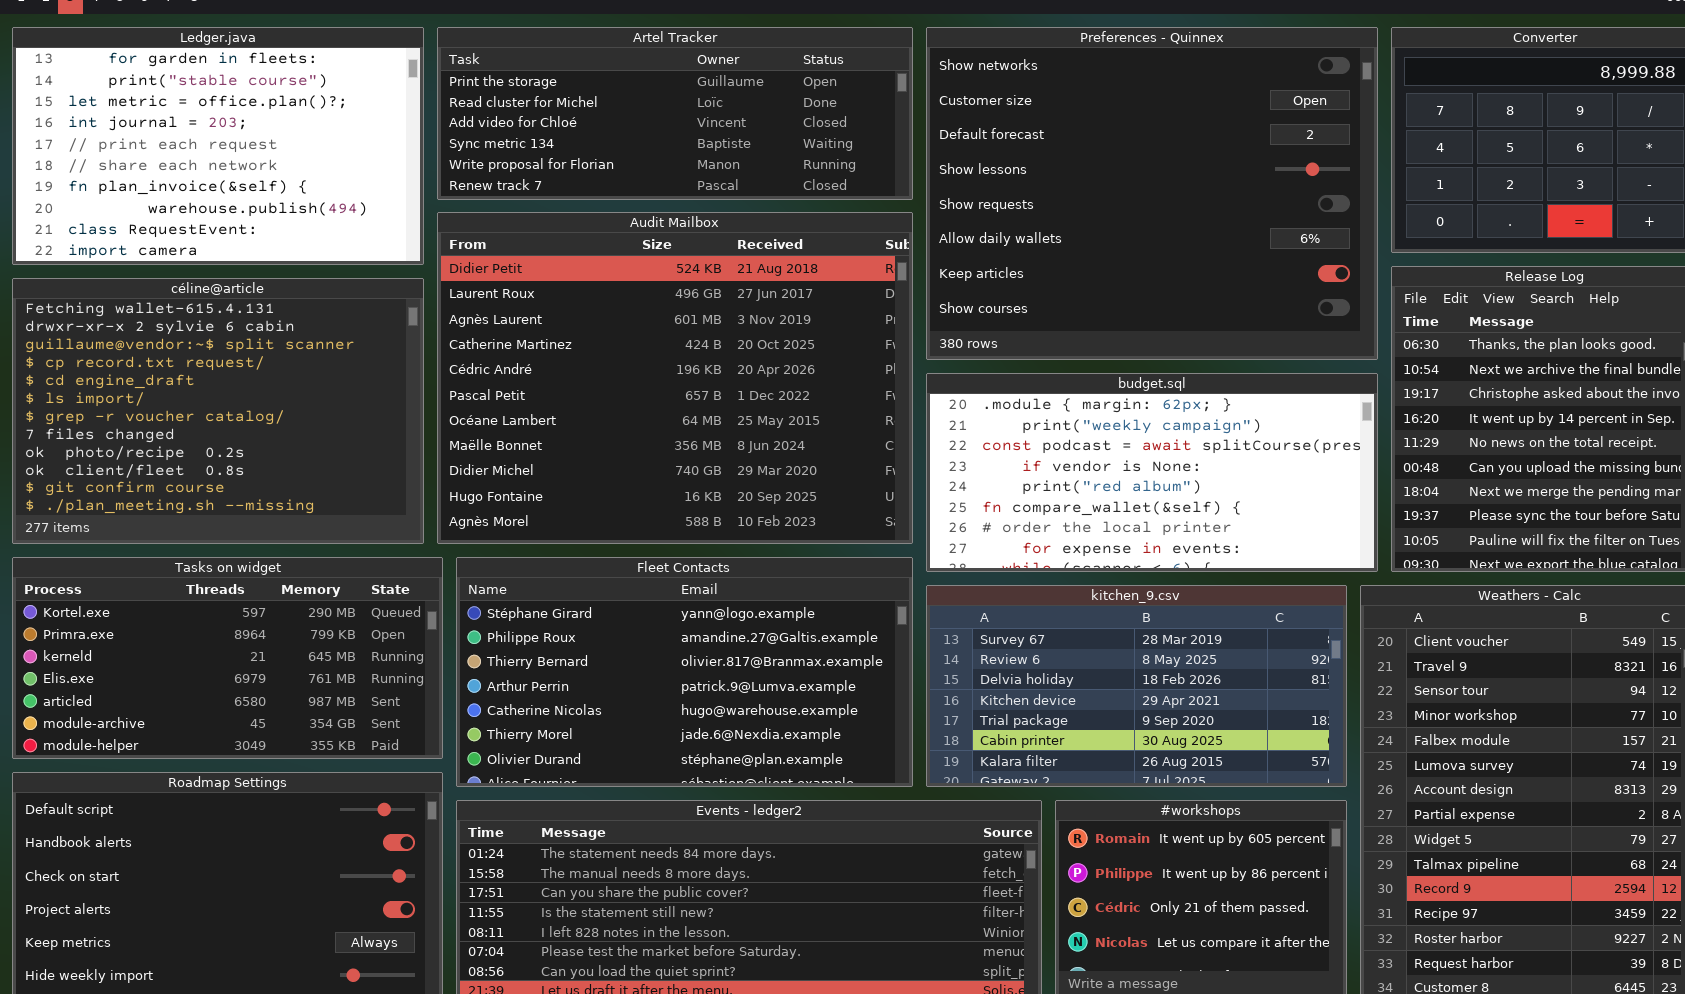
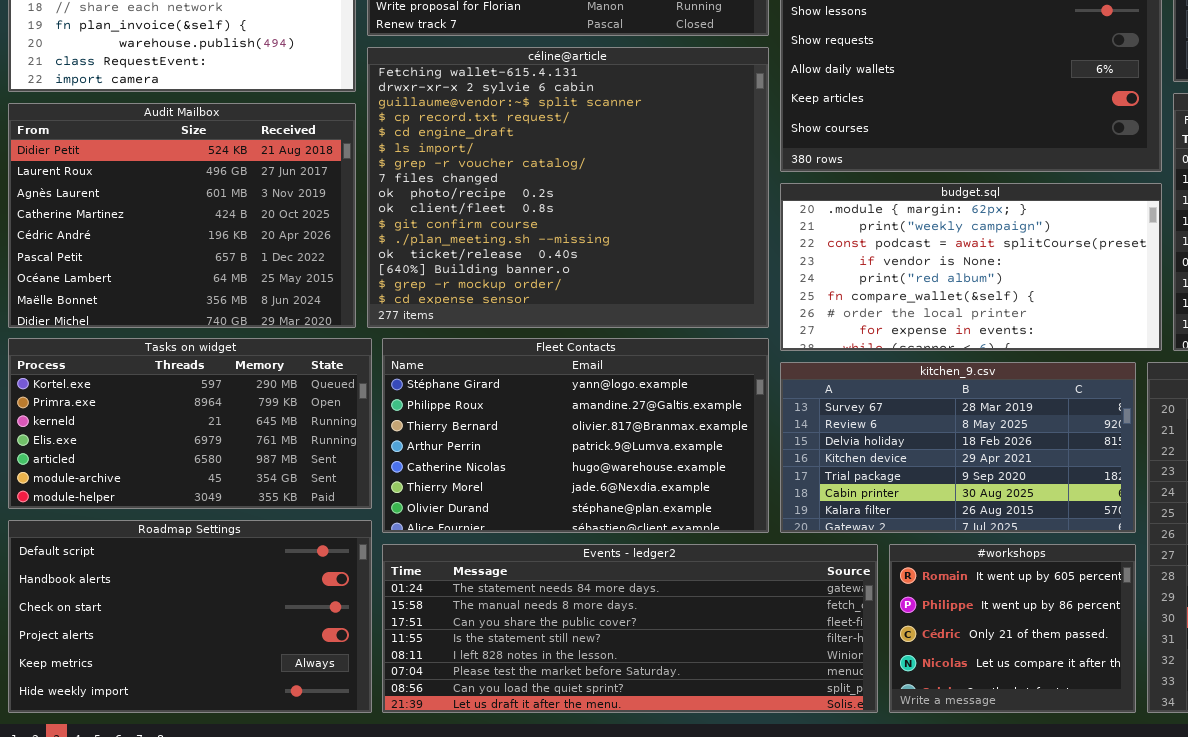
Audit Mailbox: [437,212,913,544] -> [8,103,356,328], moved, resized
céline@article: [12,278,424,544] -> [367,47,769,328], moved, resized

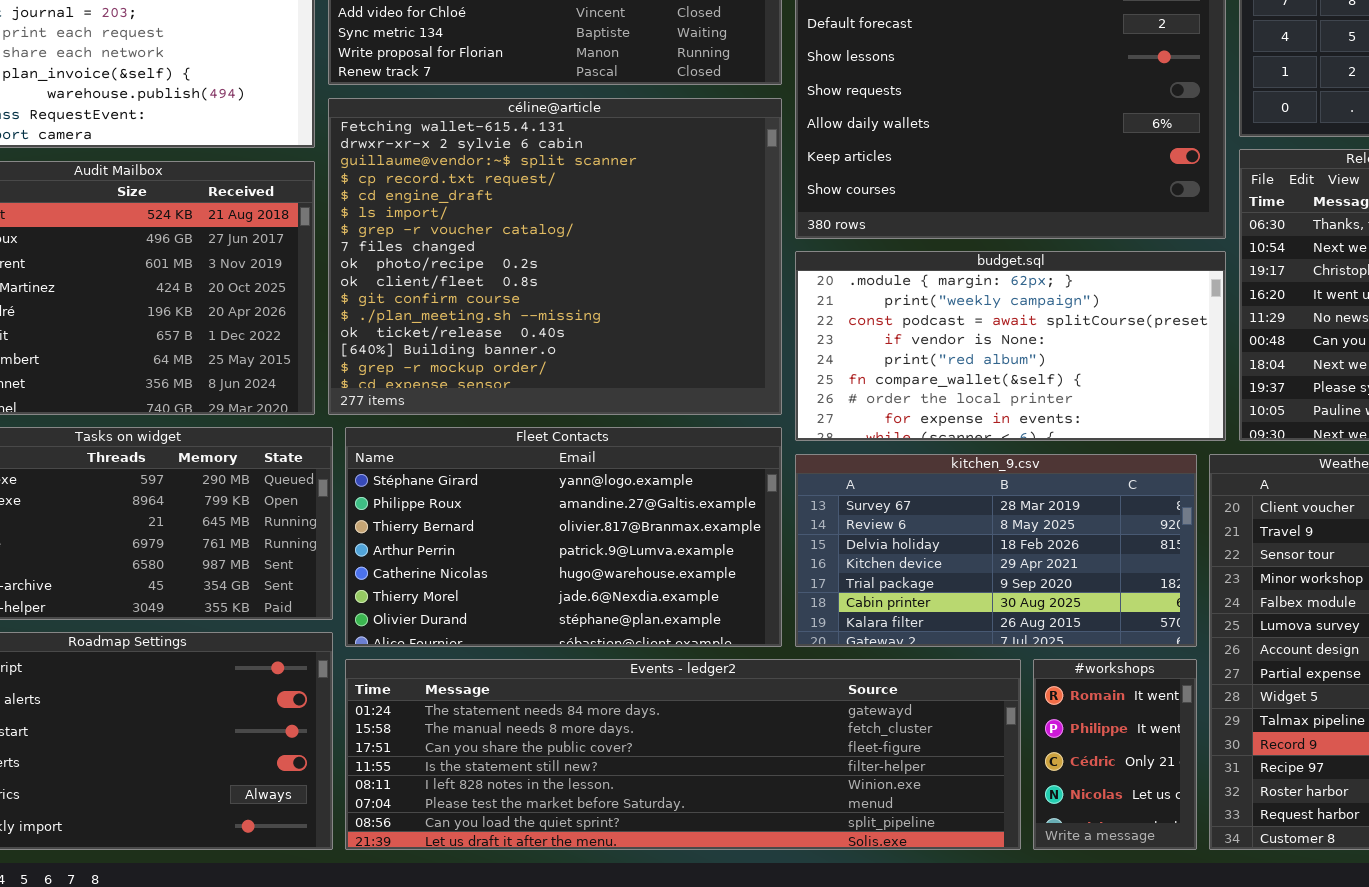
Events - ledger2: [382,544,878,713] -> [345,659,1021,850], resized
#workshops: [889,544,1136,713] -> [1033,659,1197,850], resized

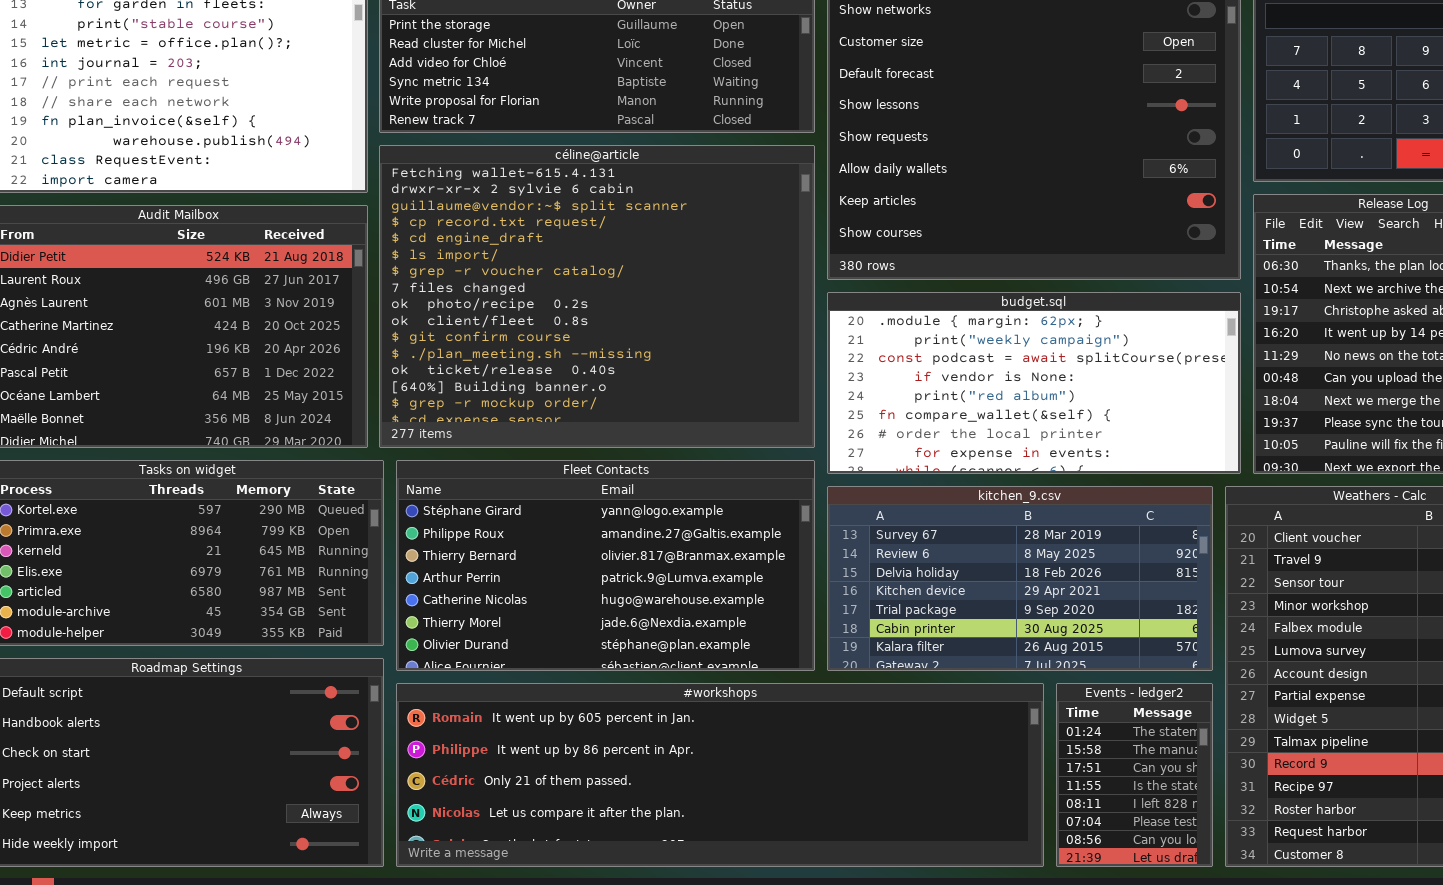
Events - ledger2: [345,659,1021,850] -> [1056,683,1213,867], moved, resized
#workshops: [1033,659,1197,850] -> [396,683,1044,867], moved, resized

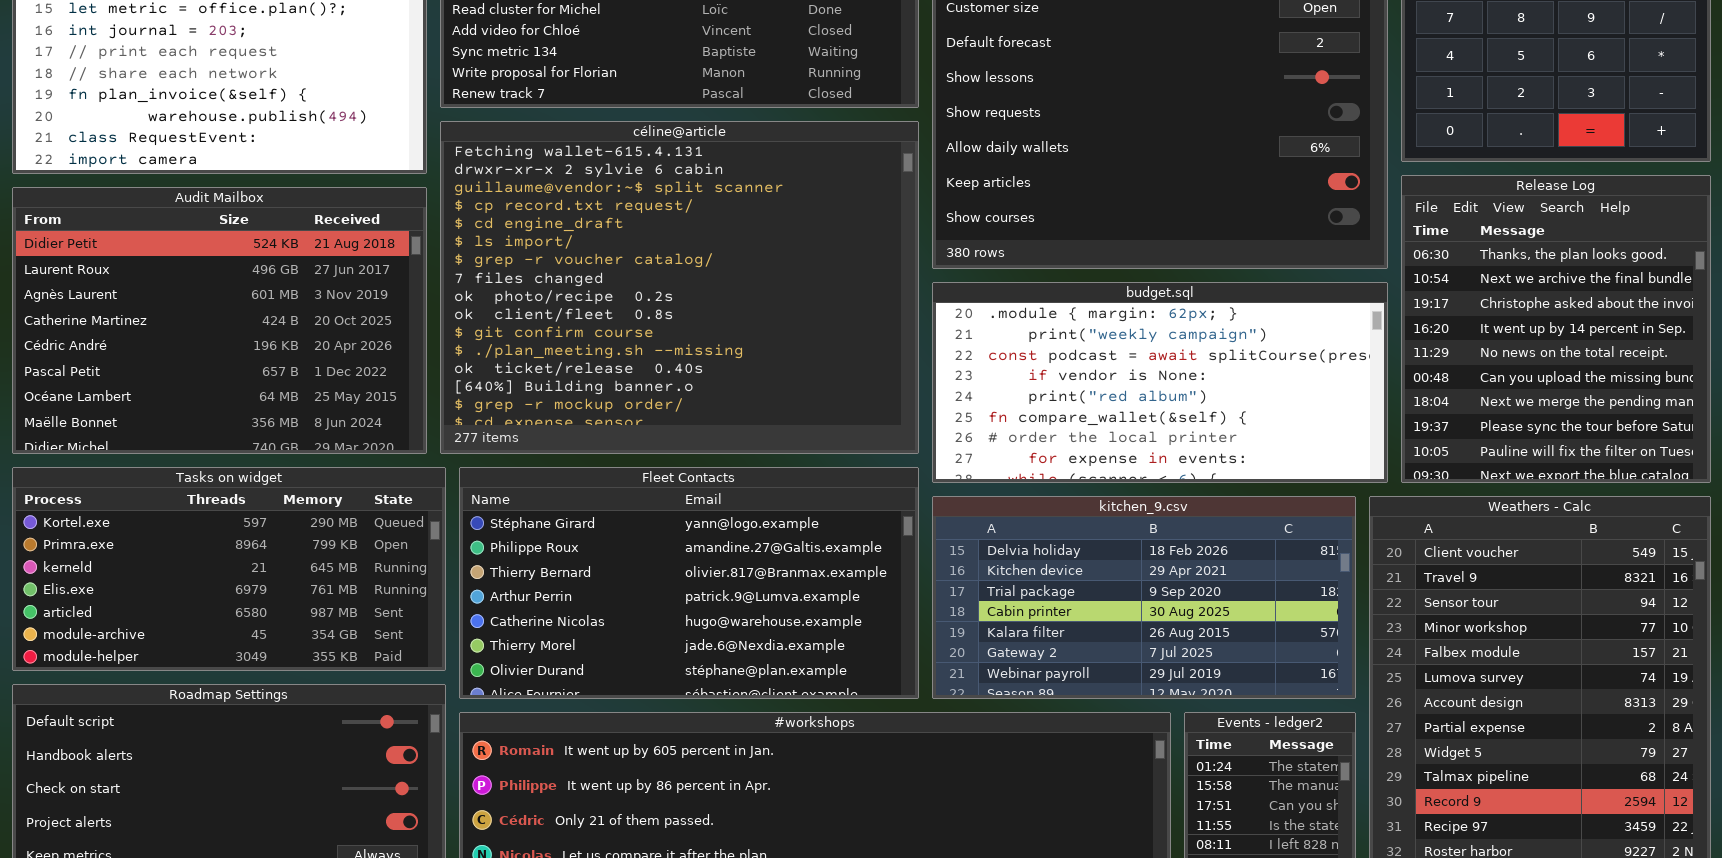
kitchen_9.csv: [827,486,1213,671] -> [932,496,1356,699], scrolled down 2 rows

